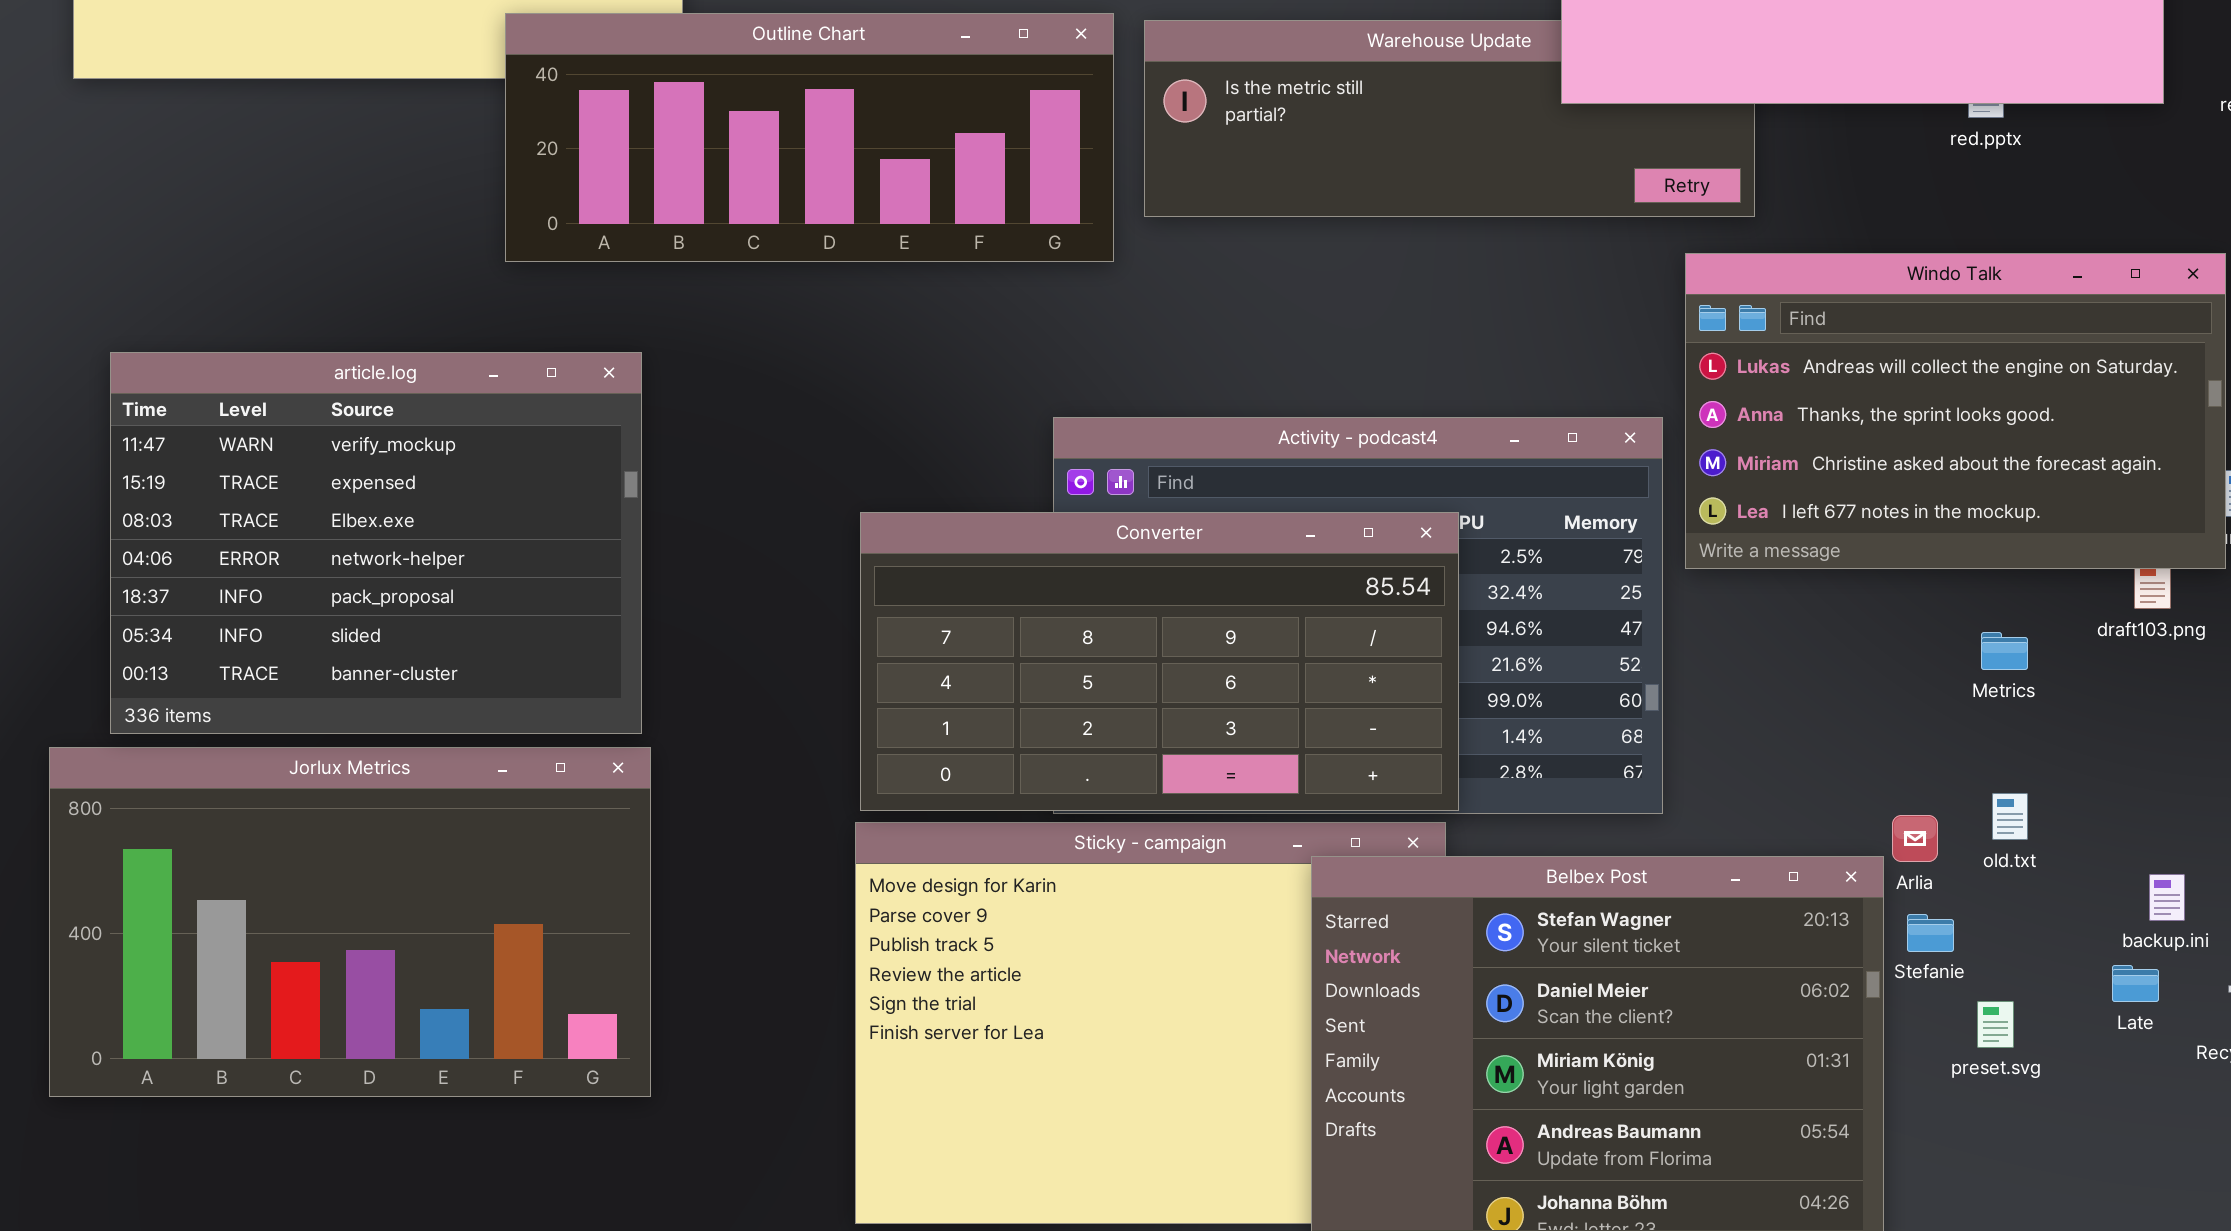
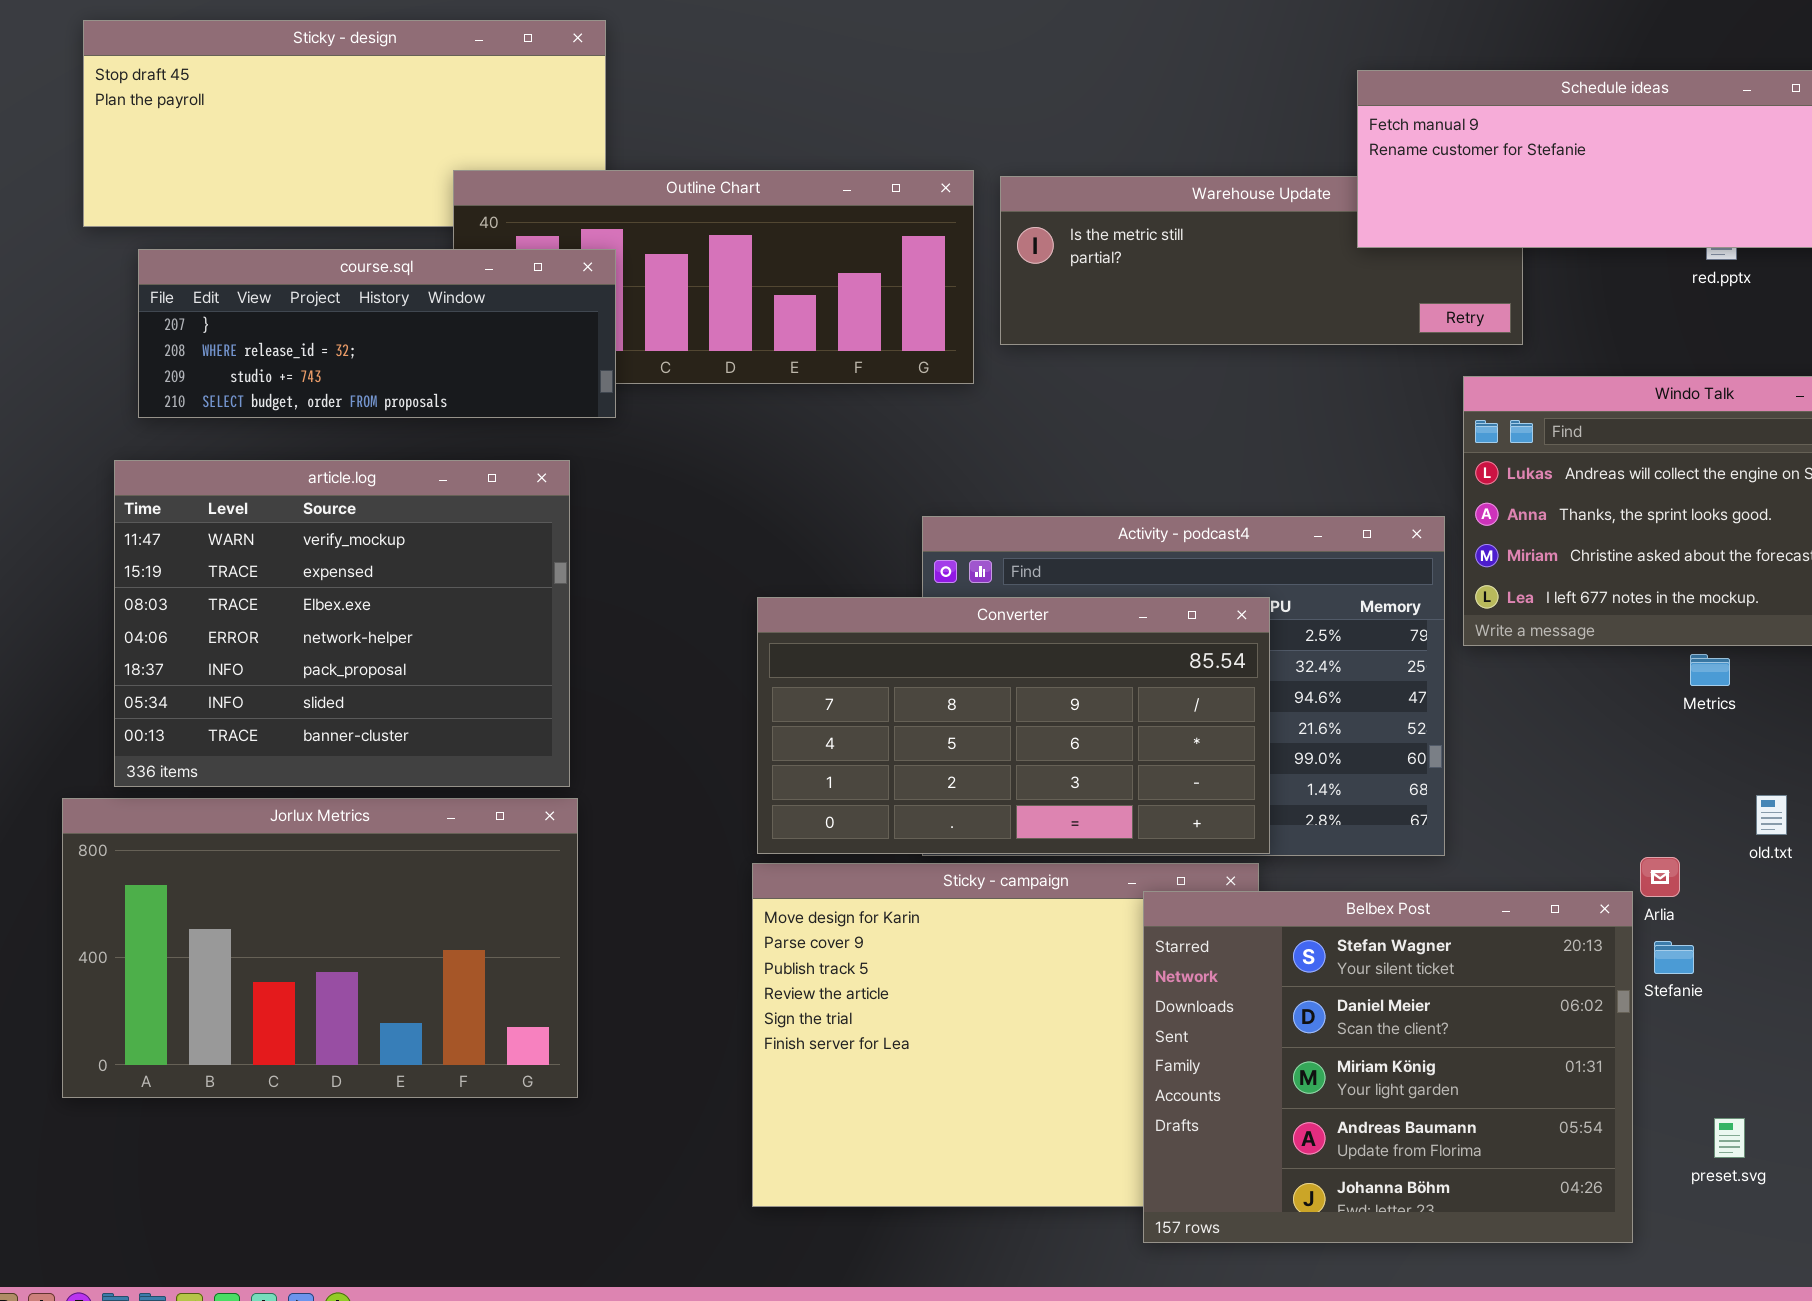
course.sql: none -> [138,249,616,418], opened
Metrics: [1981,632,2028,670] -> [1690,654,1730,686], moved
old.txt: [1992,793,2028,840] -> [1756,795,1787,835], moved
preset.svg: [1977,1001,2014,1048] -> [1714,1118,1745,1158], moved

